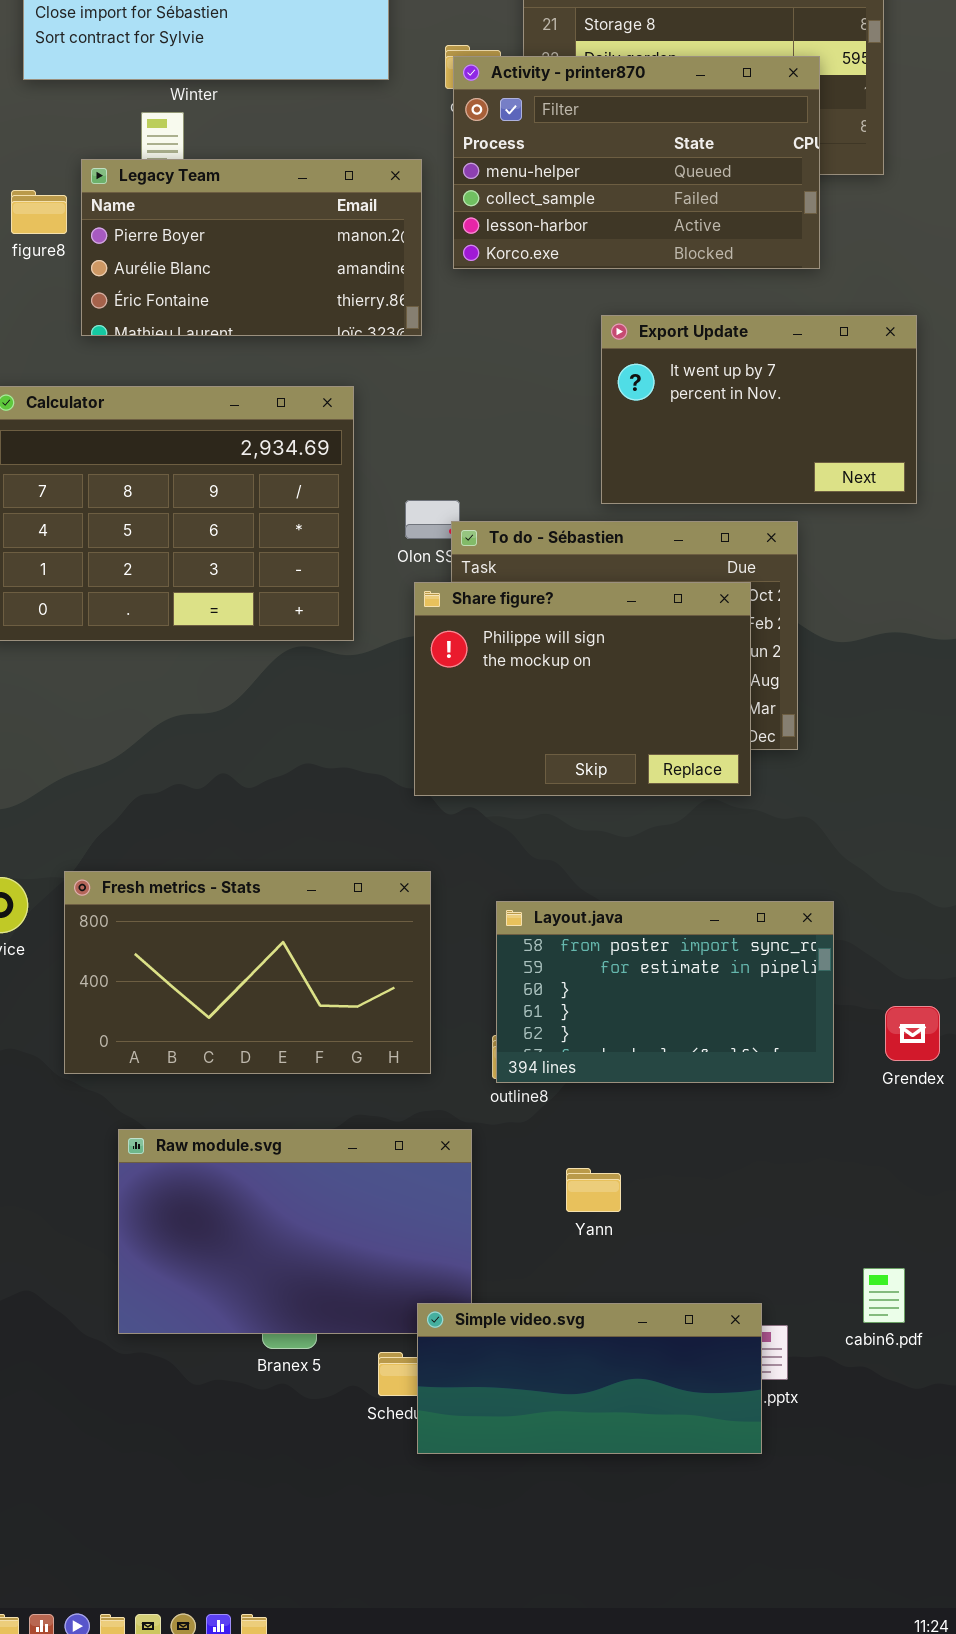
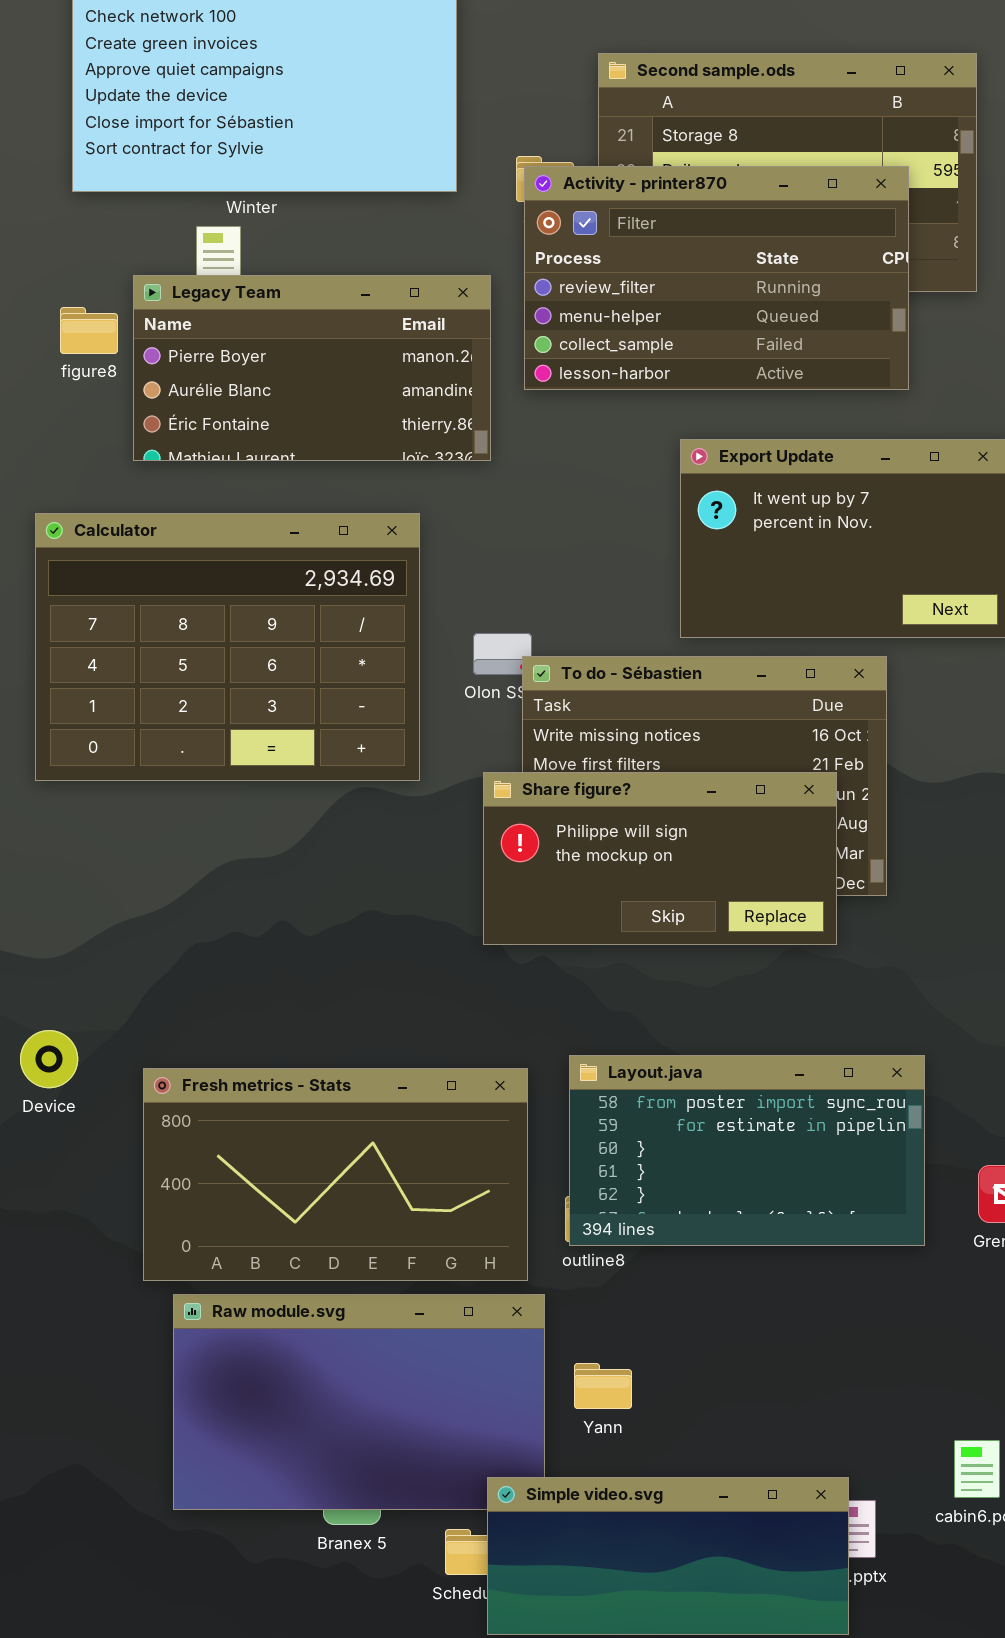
Activity - printer870: [453,56,820,269] -> [524,166,909,390], scrolled up 1 row
Share figure?: [414,582,751,796] -> [483,772,837,945], resized
Fresh metrics - Stats: [64,871,431,1074] -> [143,1068,528,1281], moved
Yann: [566,1168,621,1212] -> [574,1363,632,1409], moved

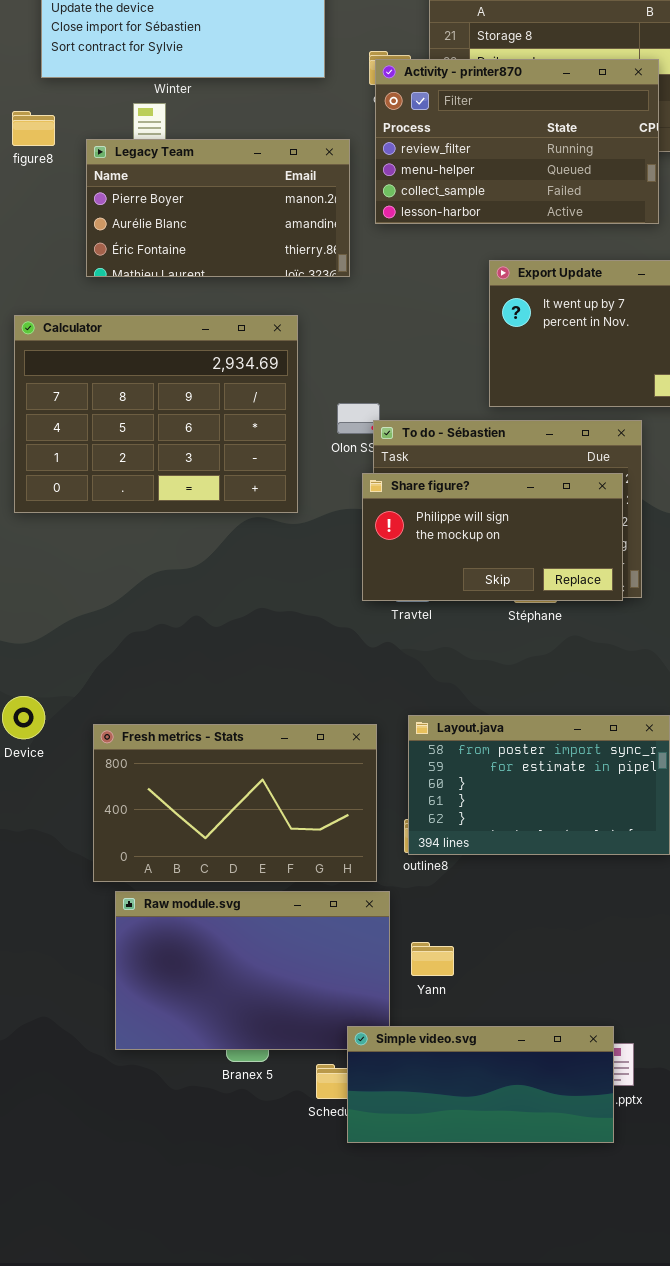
figure8: [60,307,118,354] -> [12,111,55,146], moved
Share figure?: [483,772,837,945] -> [362,473,623,601], moved

